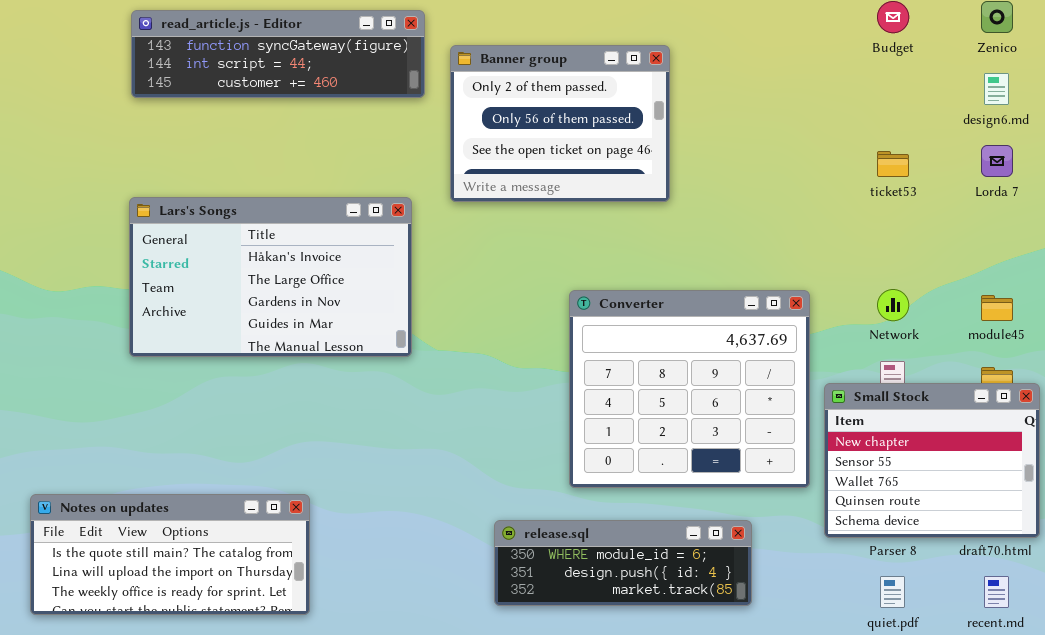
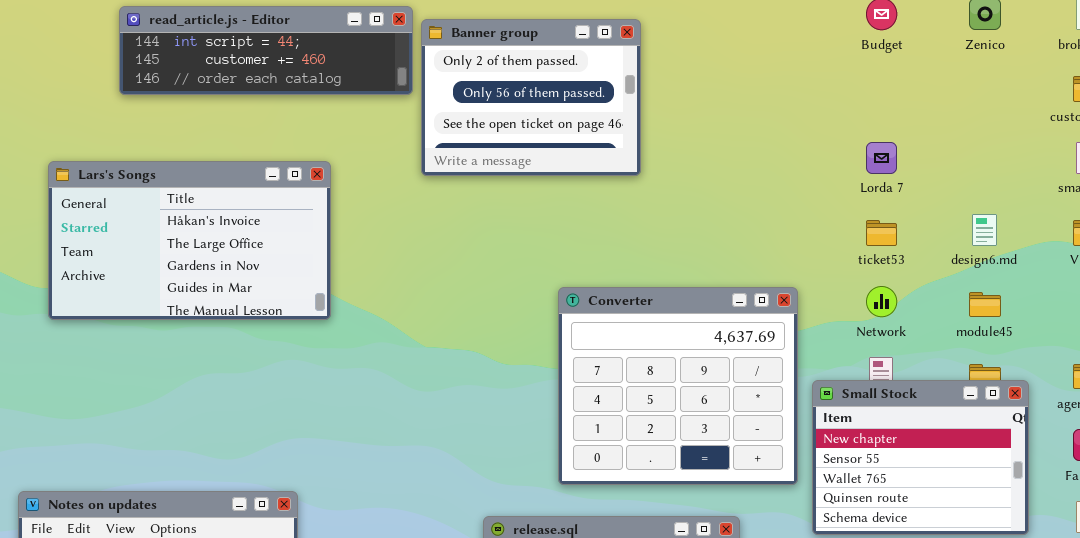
read_article.js - Editor: [131,10,425,98] -> [119,6,413,95], scrolled down 1 row
Banner group: [450,45,670,202] -> [421,19,641,176], moved
design6.md: [984,73,1009,105] -> [972,214,997,246], moved
Lorda 7: [981,145,1013,177] -> [866,142,897,174], moved
ticket53: [877,151,909,177] -> [866,220,897,246], moved
Lars's Songs: [129,197,412,357] -> [48,161,331,320], moved

